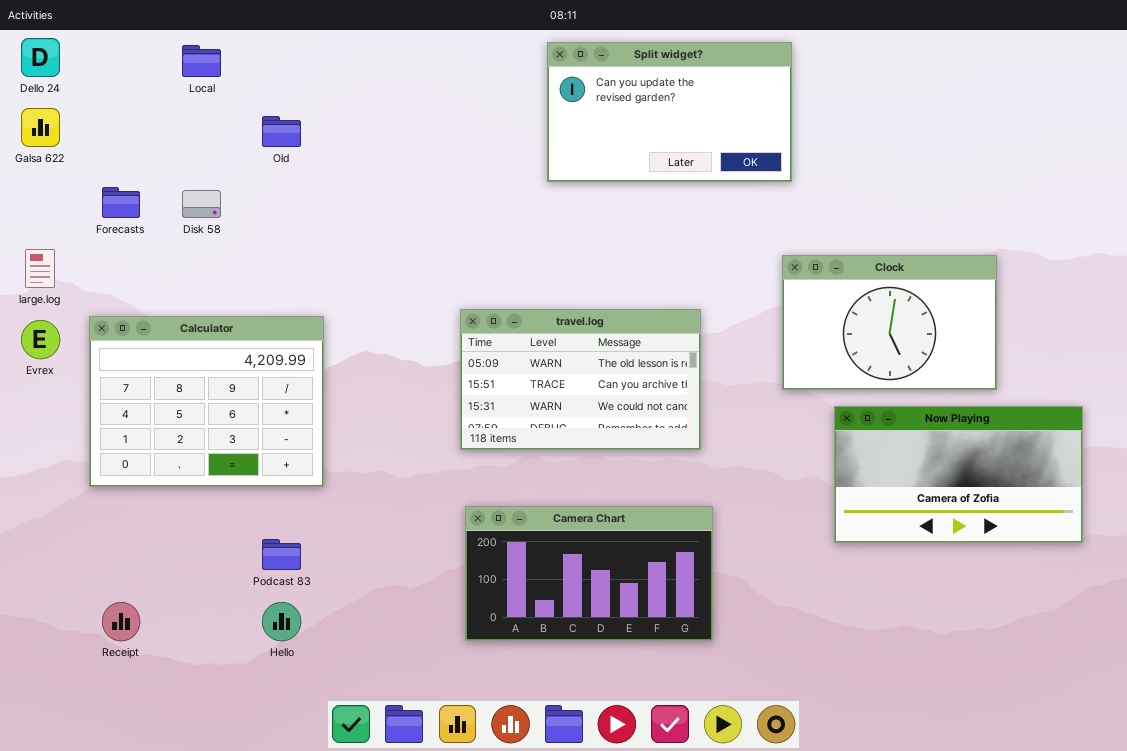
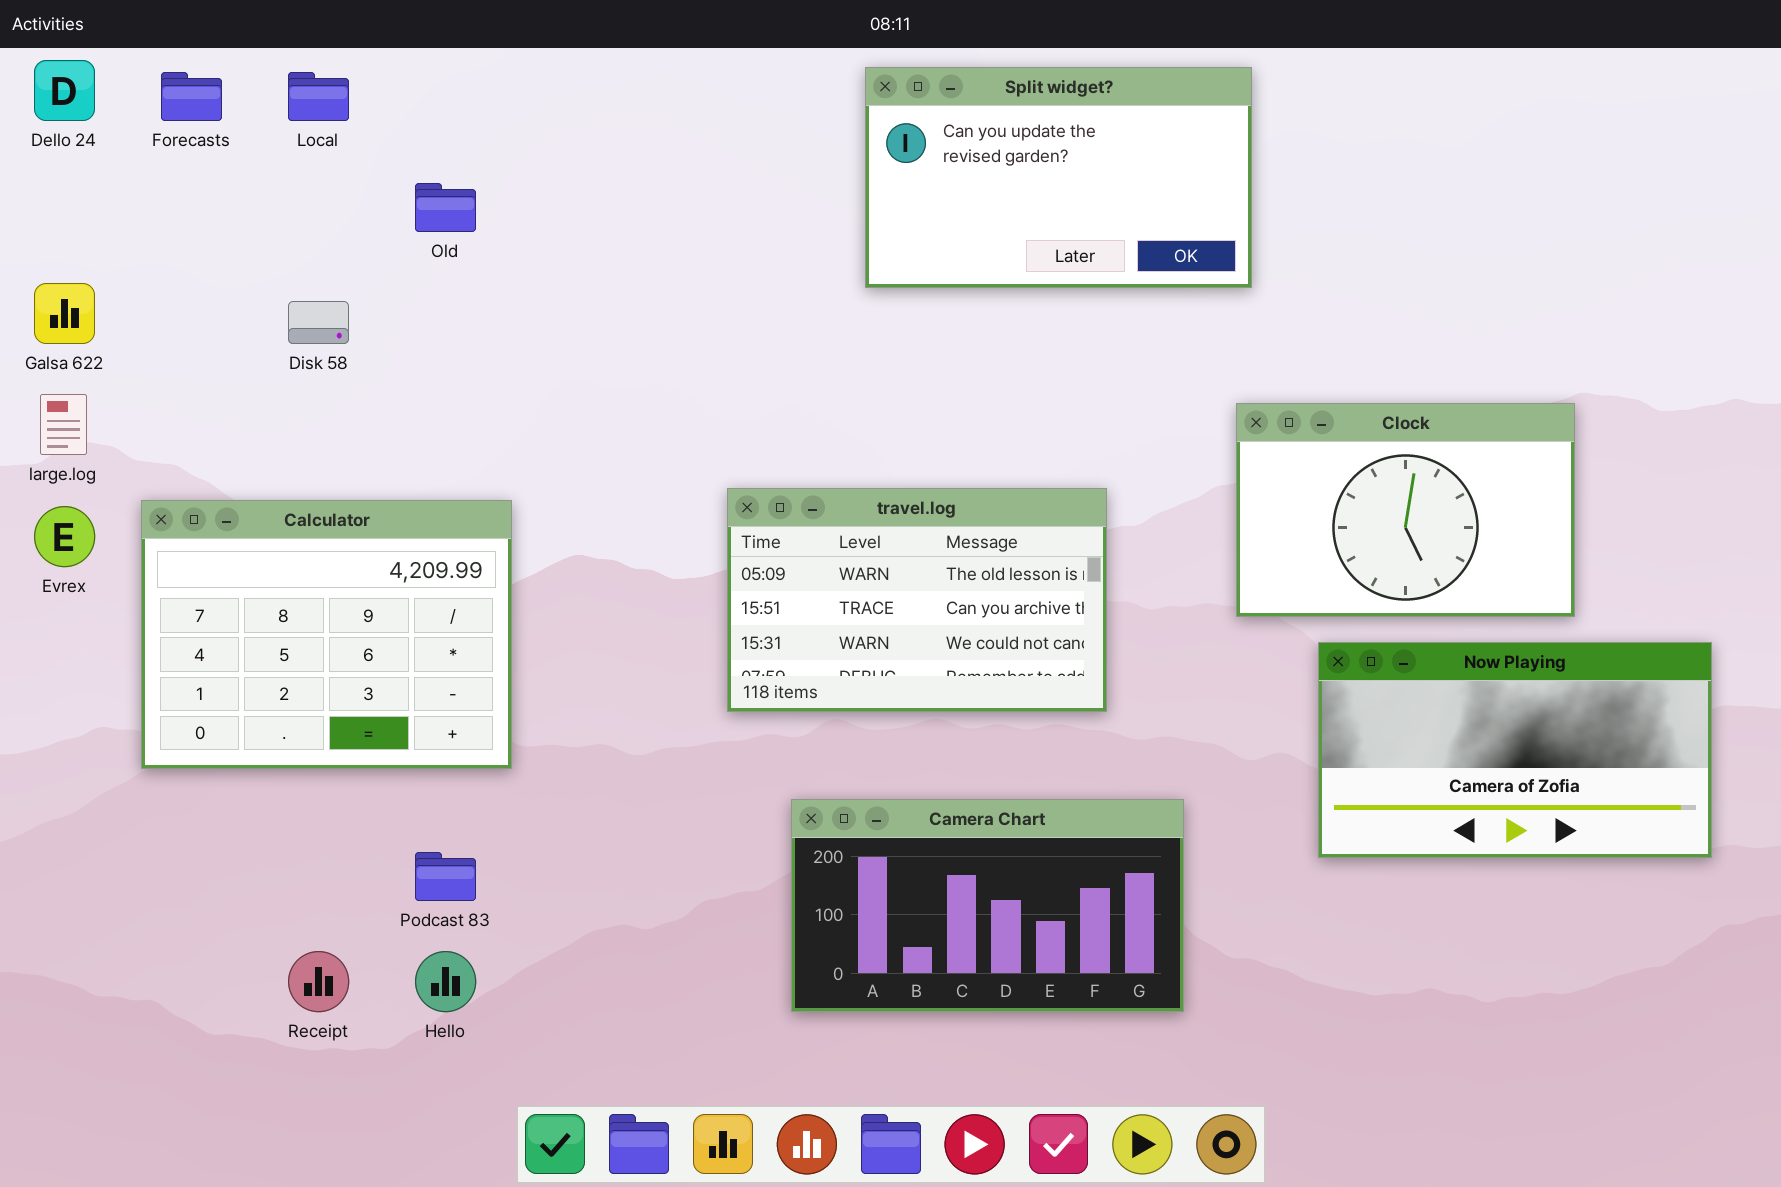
Galsa 622: [21,108,60,147] -> [34,283,95,344], moved
Forecasts: [102,187,140,218] -> [161,72,222,121], moved
Camera Chart: [465,506,713,641] -> [791,799,1184,1012], moved
Receipt: [102,602,140,641] -> [288,951,349,1012], moved

